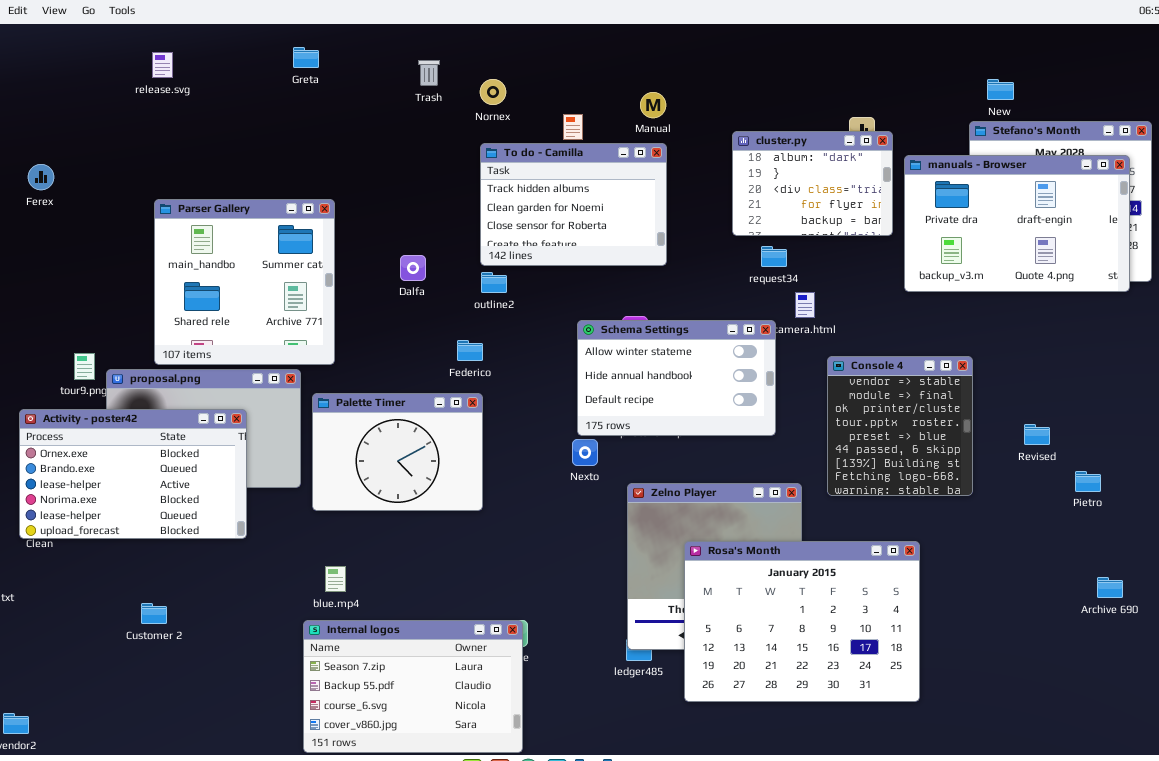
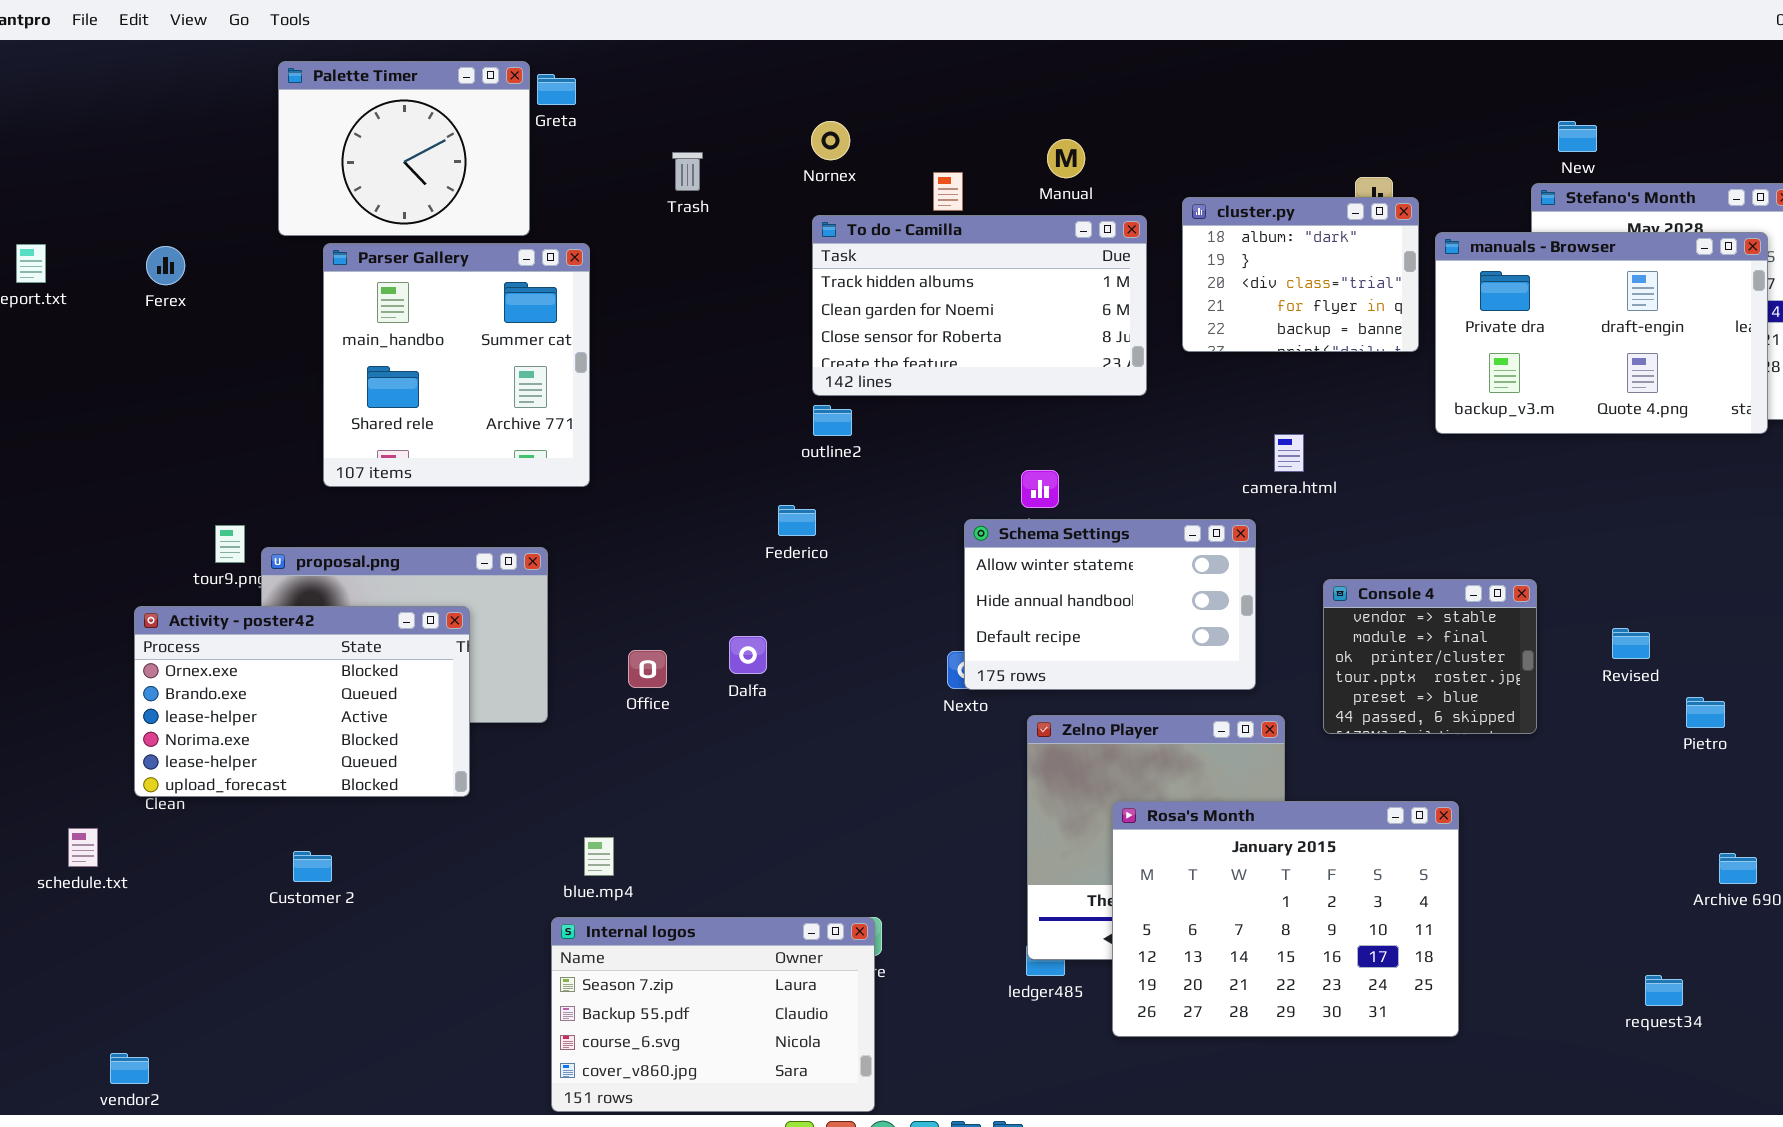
Trash: [418,60,440,86] -> [672,152,703,191], moved
To do - Camilla: [480,143,667,266] -> [812,215,1147,396], resized
Parser Gallery: [154,199,335,365] -> [323,243,590,487], moved
request34: [761,246,787,267] -> [1645,975,1683,1006], moved
Dalfa: [400,255,426,281] -> [729,636,767,674], moved
Schema Settings: [577,320,776,436] -> [964,519,1256,690], moved
Console 4: [827,356,973,496] -> [1323,579,1537,734], resized
Palette Timer: [312,393,483,511] -> [278,61,530,236], moved
Customer 2: [141,603,167,624] -> [293,851,332,882], moved

